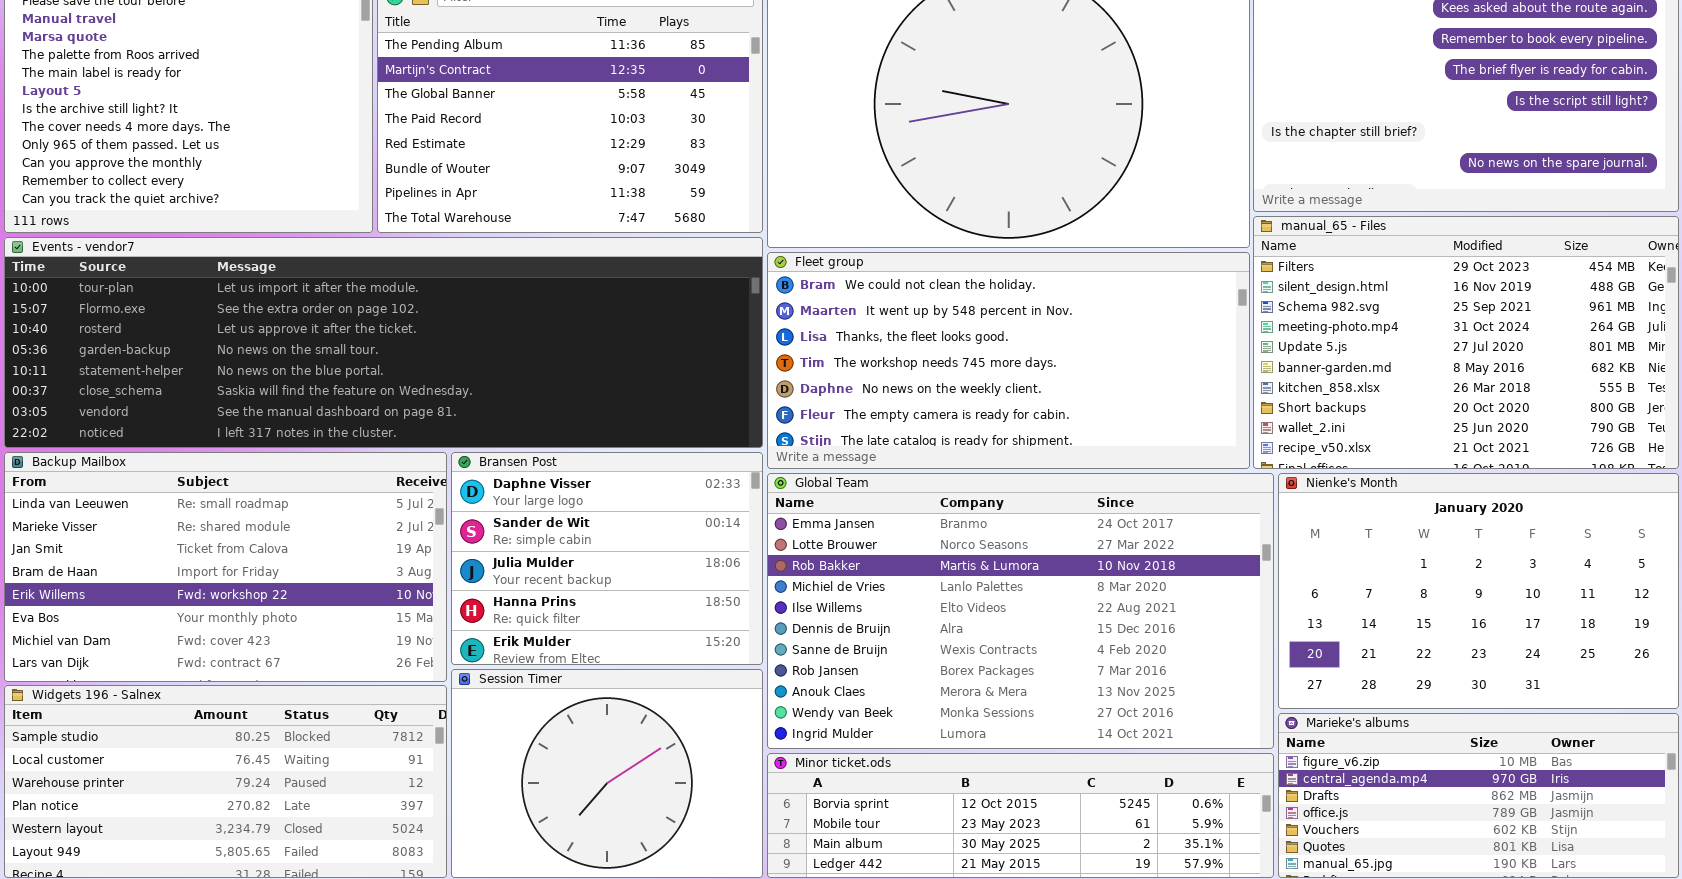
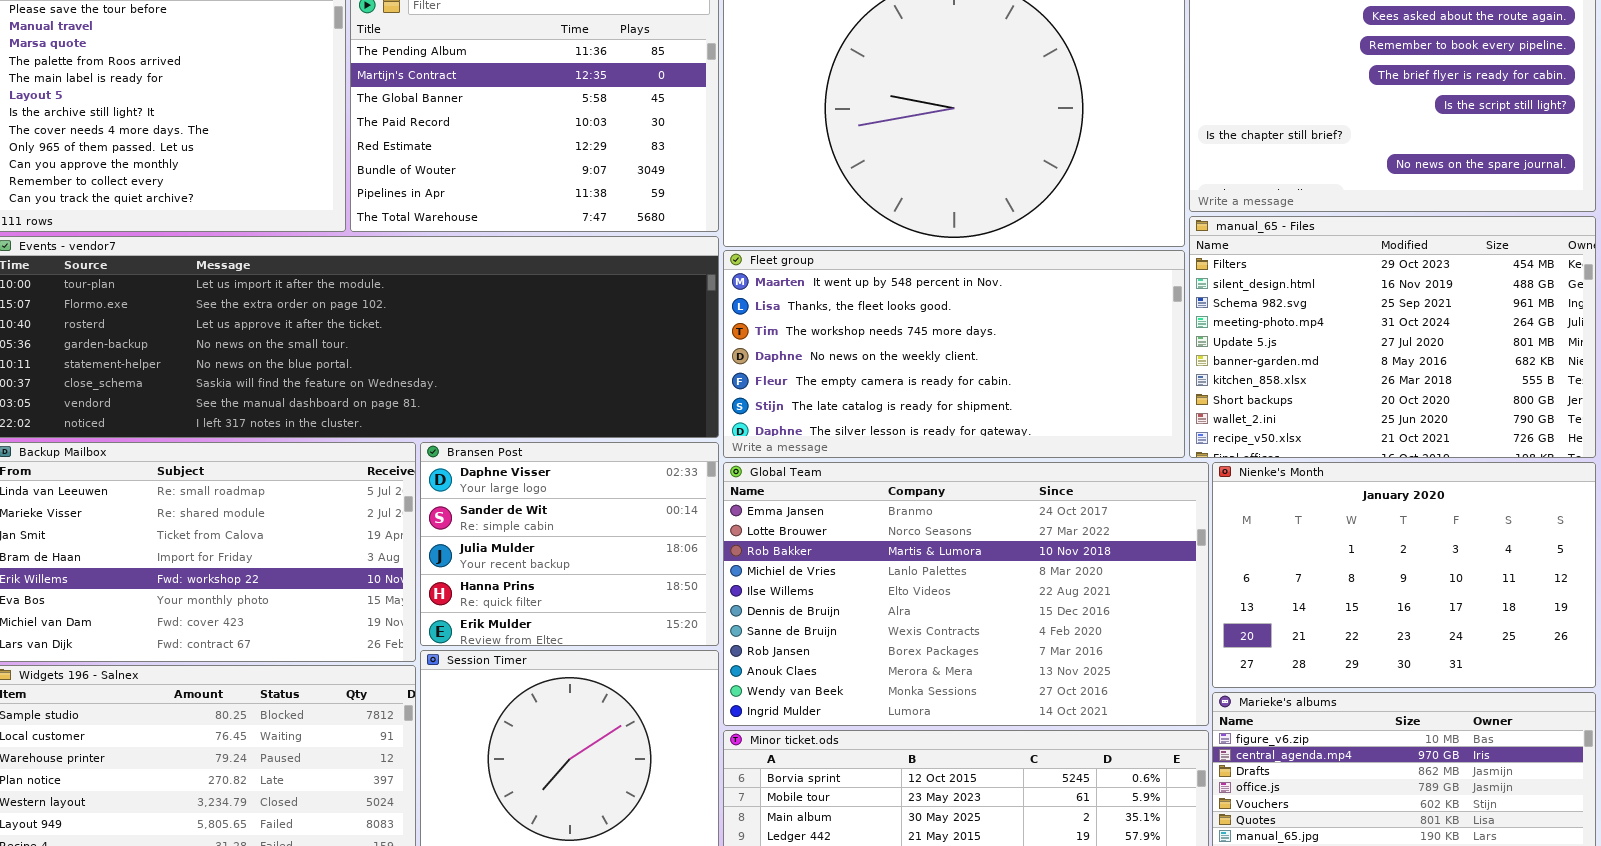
Fleet group: [767,252,1250,469] -> [723,250,1185,458], scrolled down 1 row

